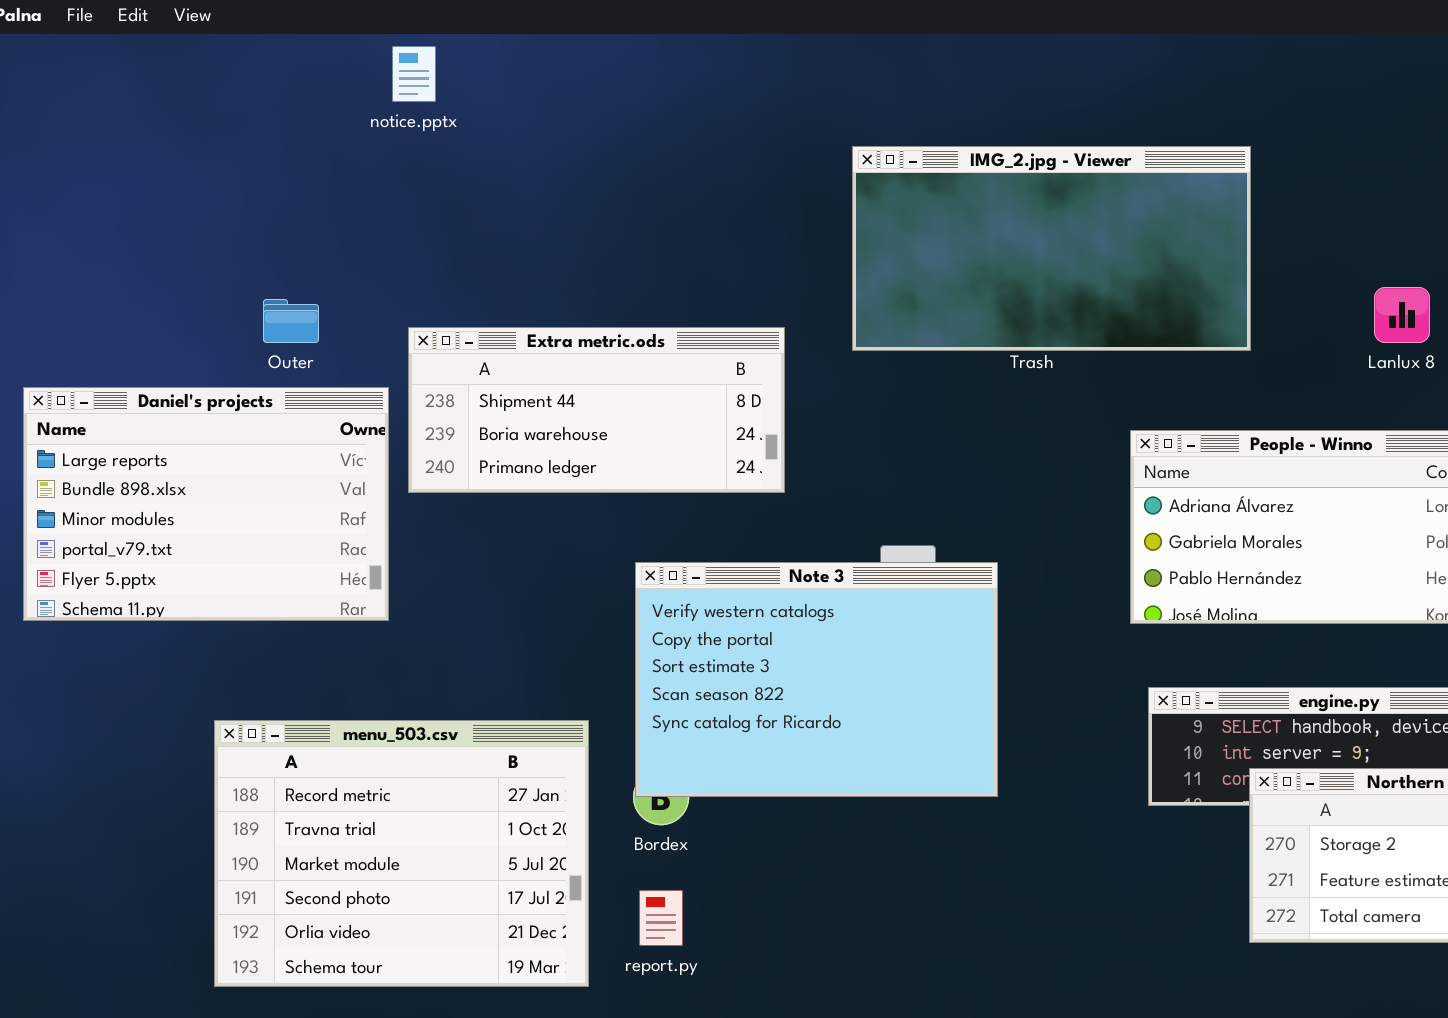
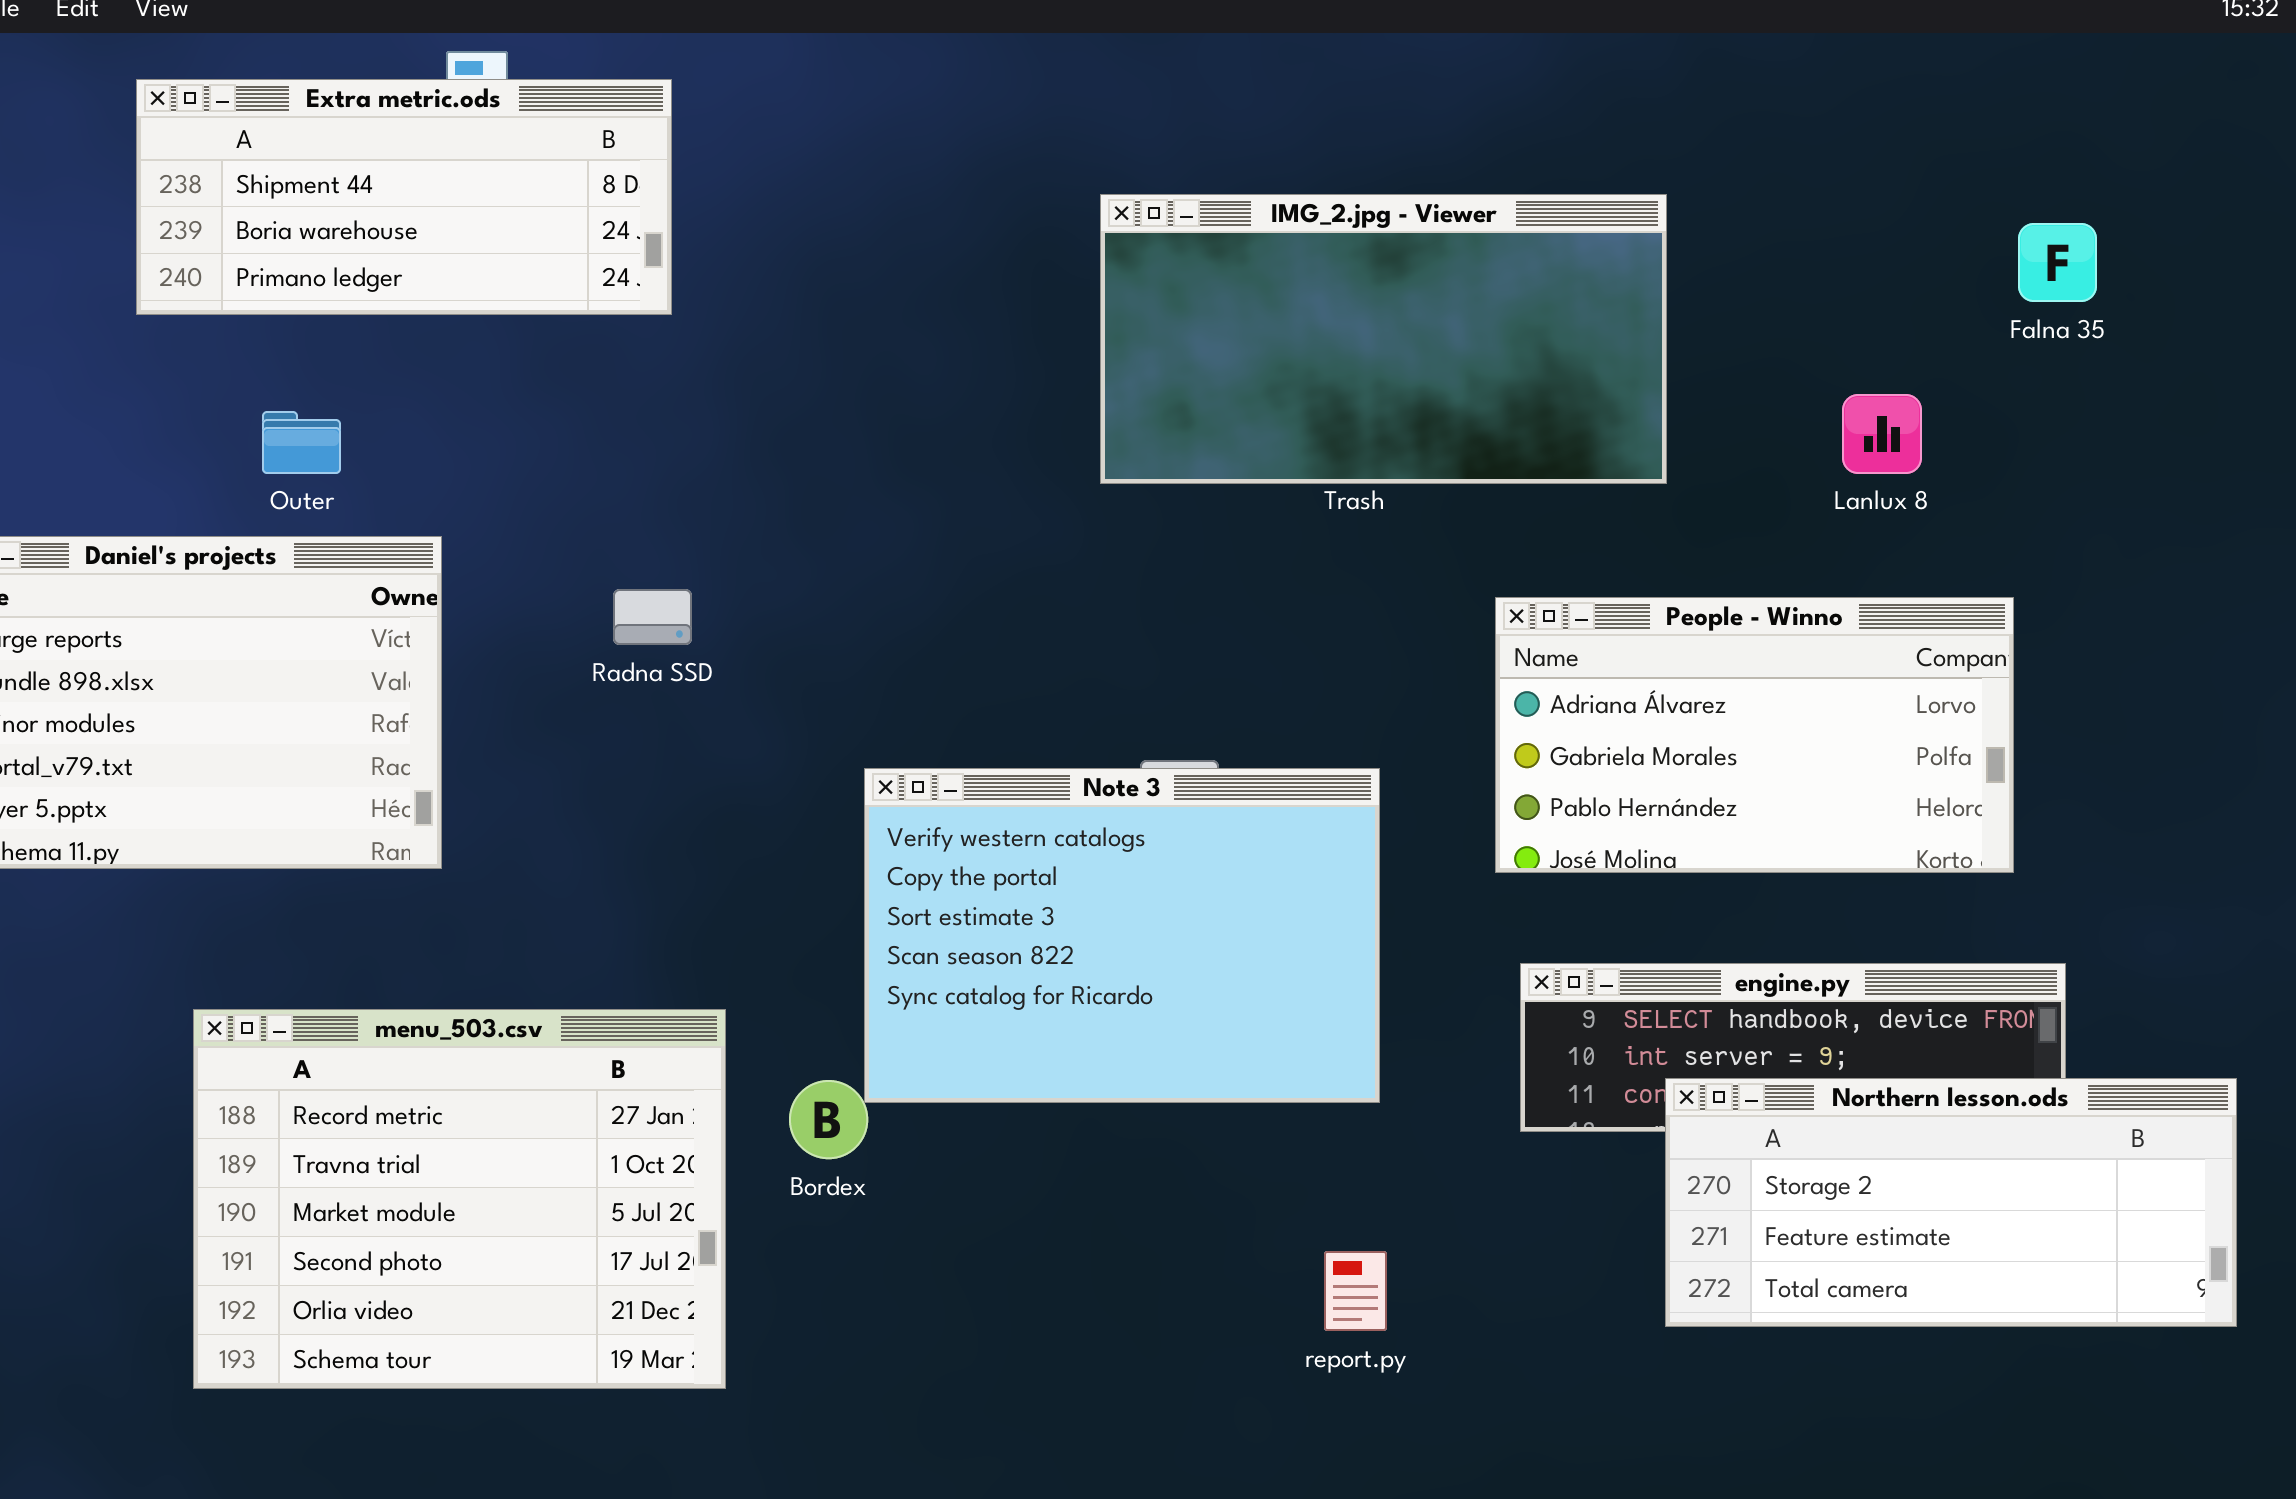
Extra metric.ods: [408,327,785,493] -> [136,79,672,315], moved
Note 3: [635,562,998,797] -> [864,768,1380,1103], moved
report.py: [639,890,683,946] -> [1324,1251,1387,1331], moved

